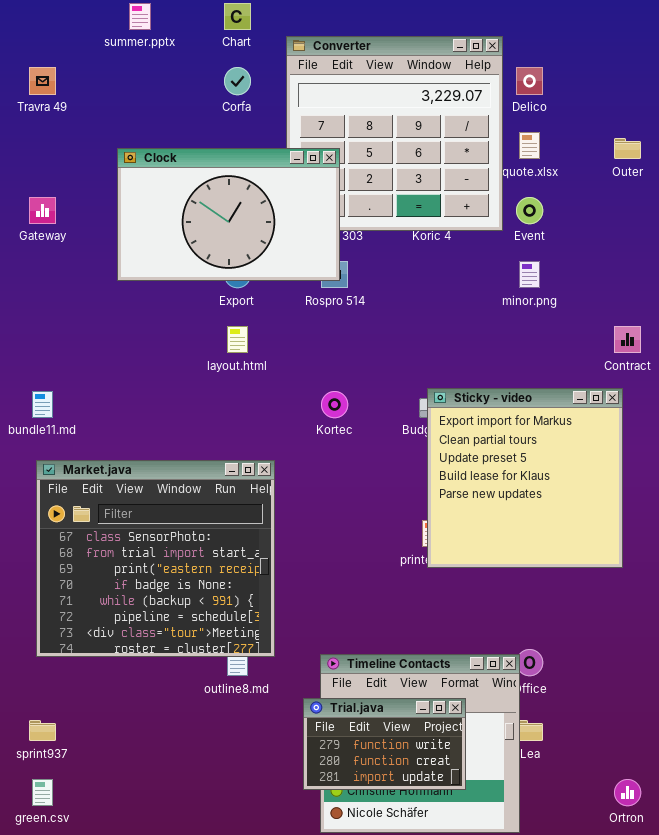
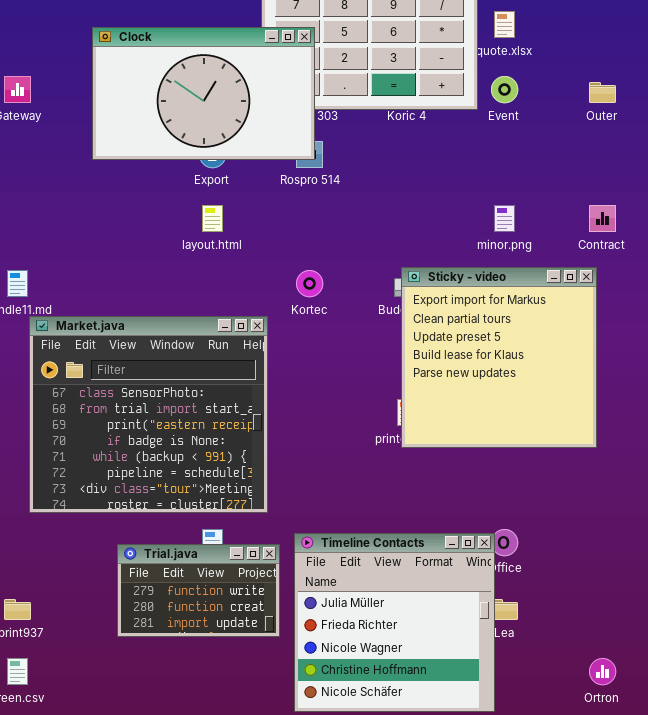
Outer: [614,138,641,159] -> [589,82,616,103], moved
minor.png: [519,261,540,288] -> [494,205,515,232], moved
Market.java: [36,460,275,657] -> [29,316,268,513], moved
Trial.java: [303,698,466,790] -> [117,544,280,637], moved

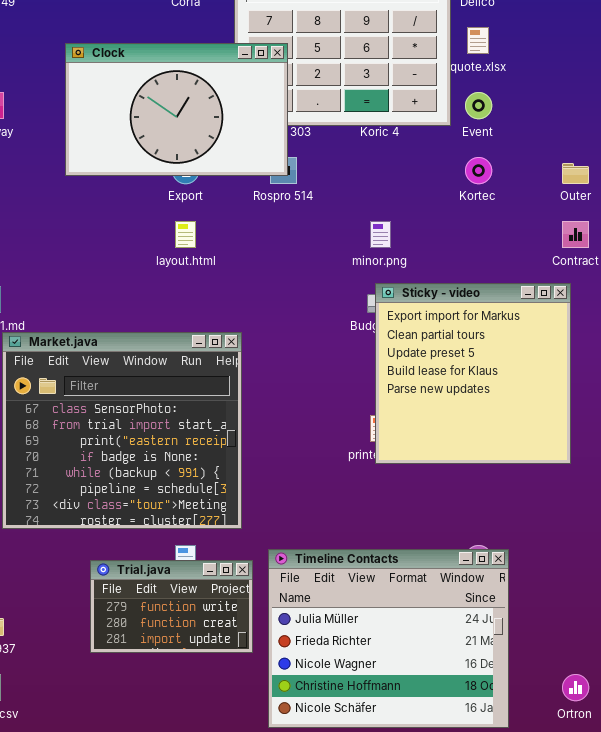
Outer: [589,82,616,103] -> [562,163,589,184], moved
minor.png: [494,205,515,232] -> [370,221,391,248], moved
Kortec: [296,270,323,297] -> [465,157,492,184], moved
Timeline Contacts: [294,533,495,712] -> [268,549,509,728], resized

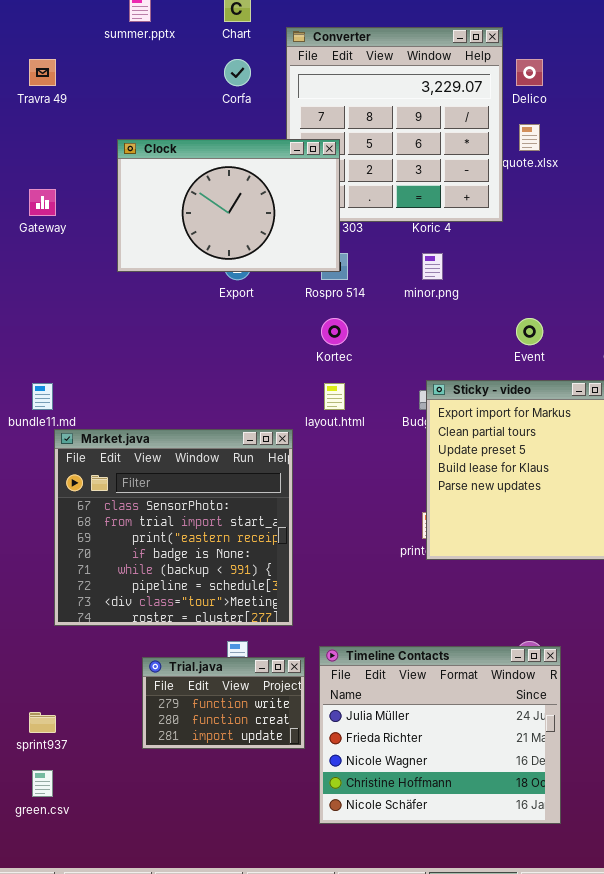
Event: [465,92,492,119] -> [516,318,543,345], moved
Kortec: [465,157,492,184] -> [321,318,348,345], moved
layout.html: [175,221,196,248] -> [324,383,345,410], moved
minor.png: [370,221,391,248] -> [422,253,443,280], moved

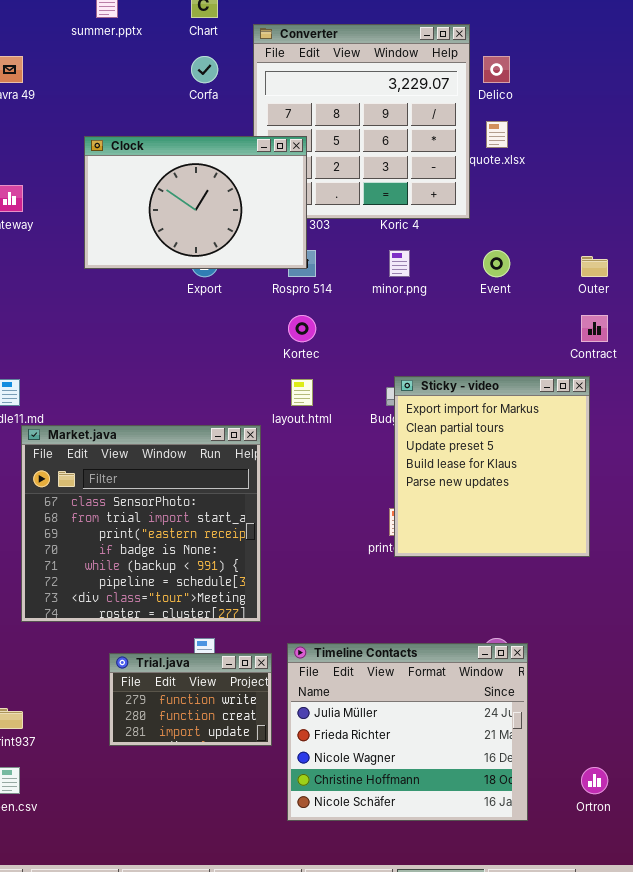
Event: [516,318,543,345] -> [483,250,510,277], moved

